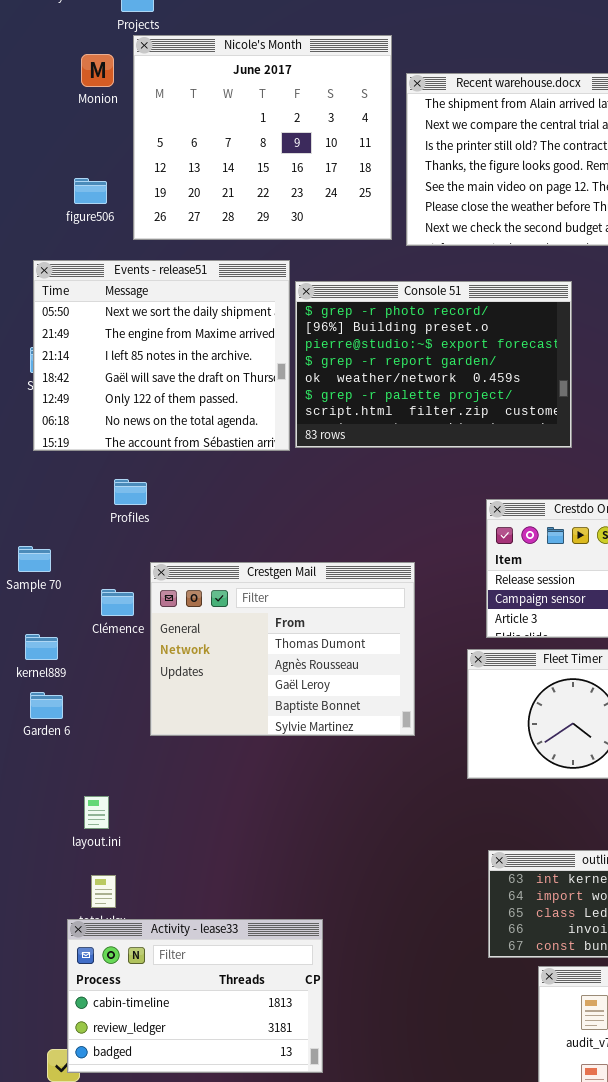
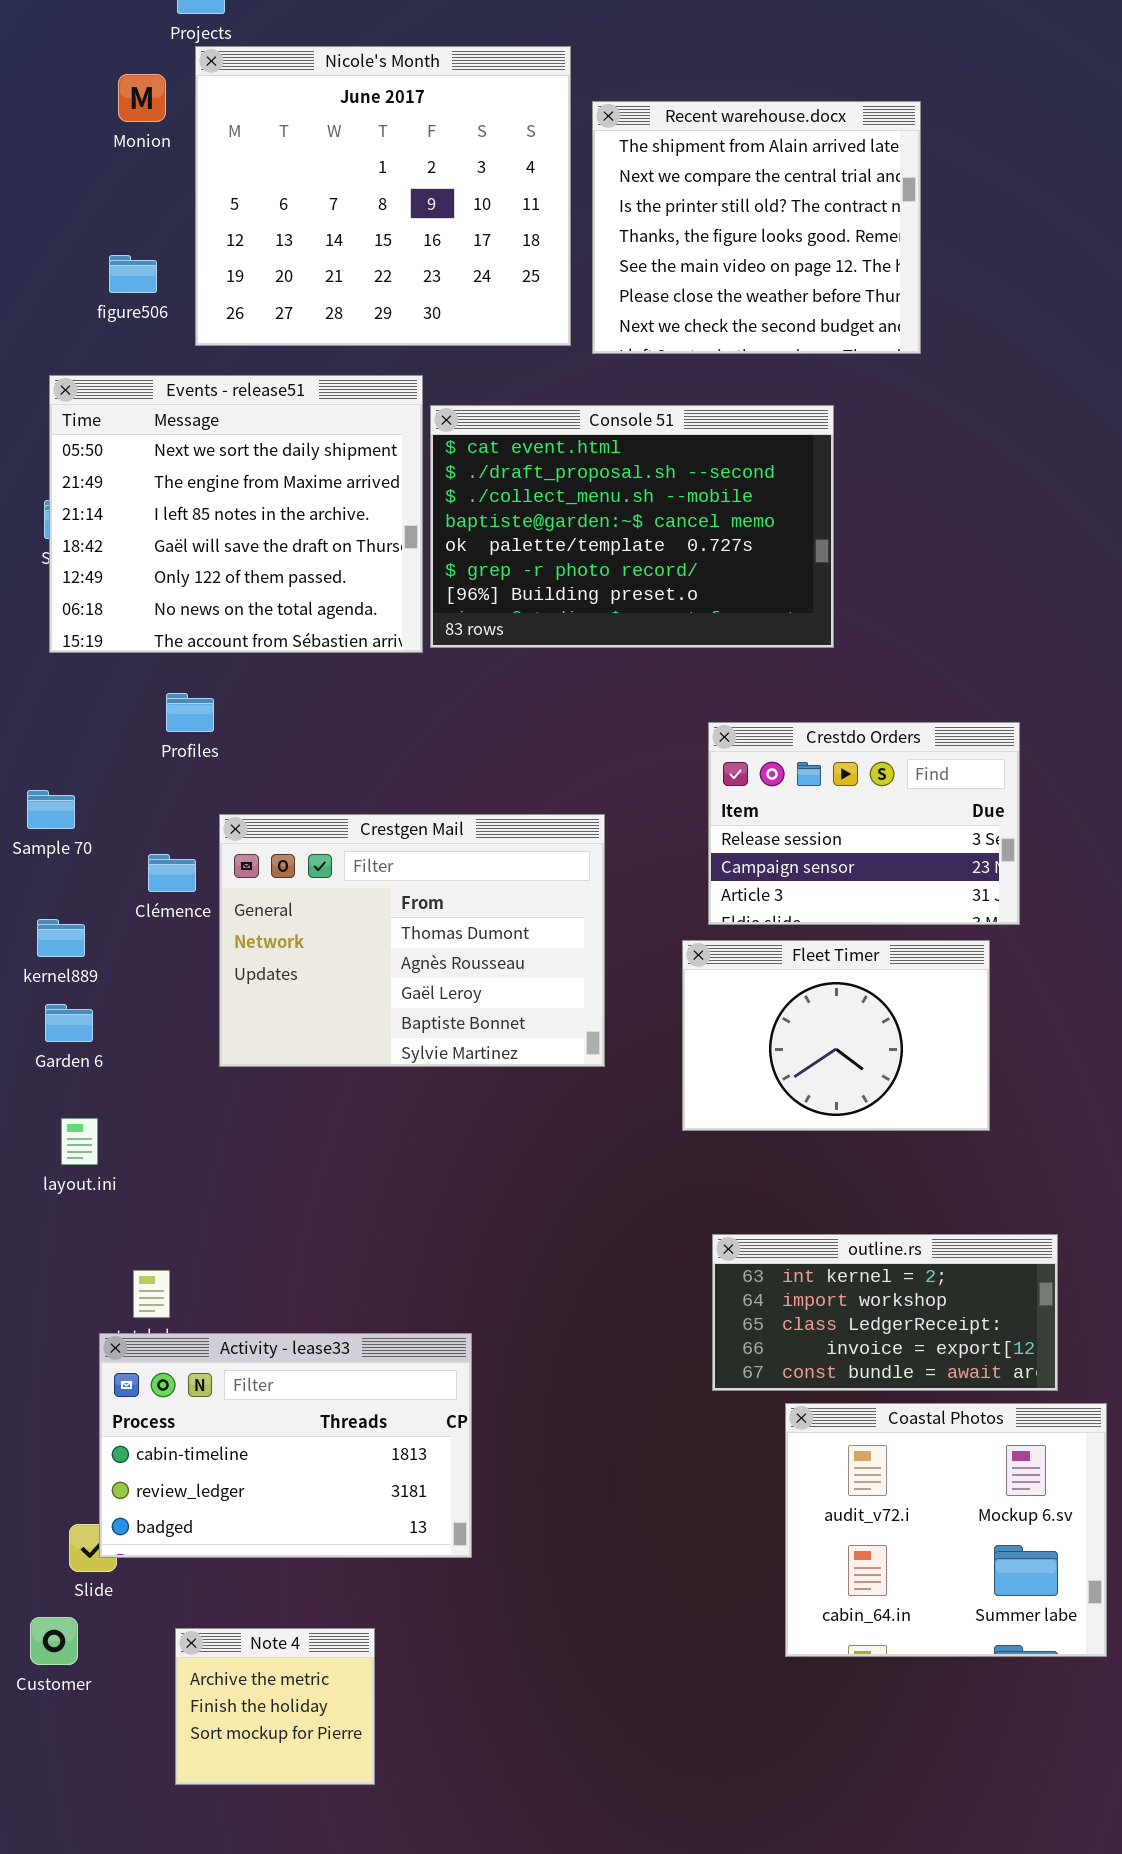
Console 51: [295,281,572,448] -> [430,405,834,648], scrolled up 5 rows
layout.ini: [84,796,109,829] -> [61,1118,98,1165], moved

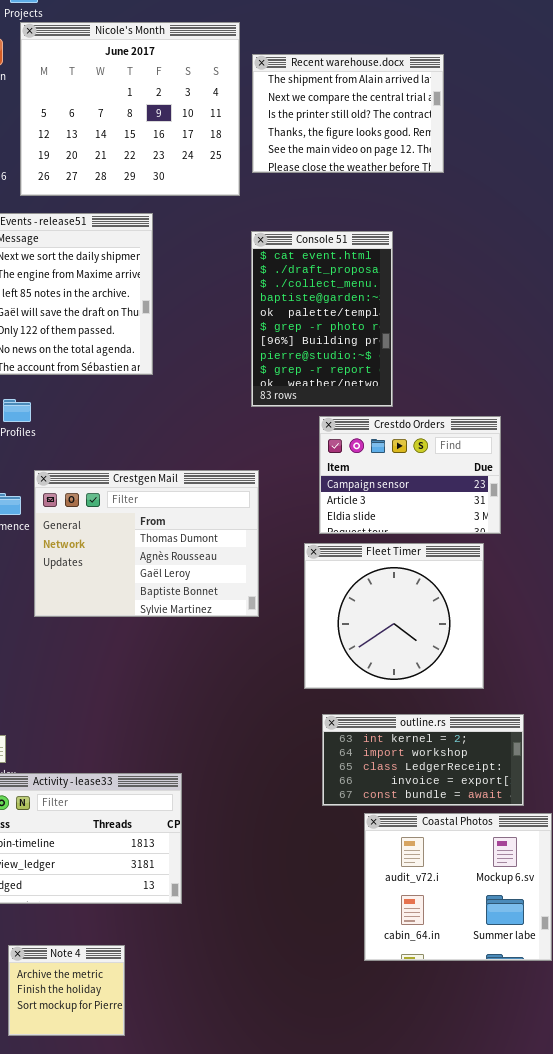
Recent warehouse.docx: [592,101,921,354] -> [252,54,444,173], resized
Console 51: [430,405,834,648] -> [251,231,393,407], resized
Crestdo Orders: [708,722,1020,925] -> [319,416,501,534], scrolled down 1 row
Fleet Timer: [682,940,990,1131] -> [304,543,484,689], resized

